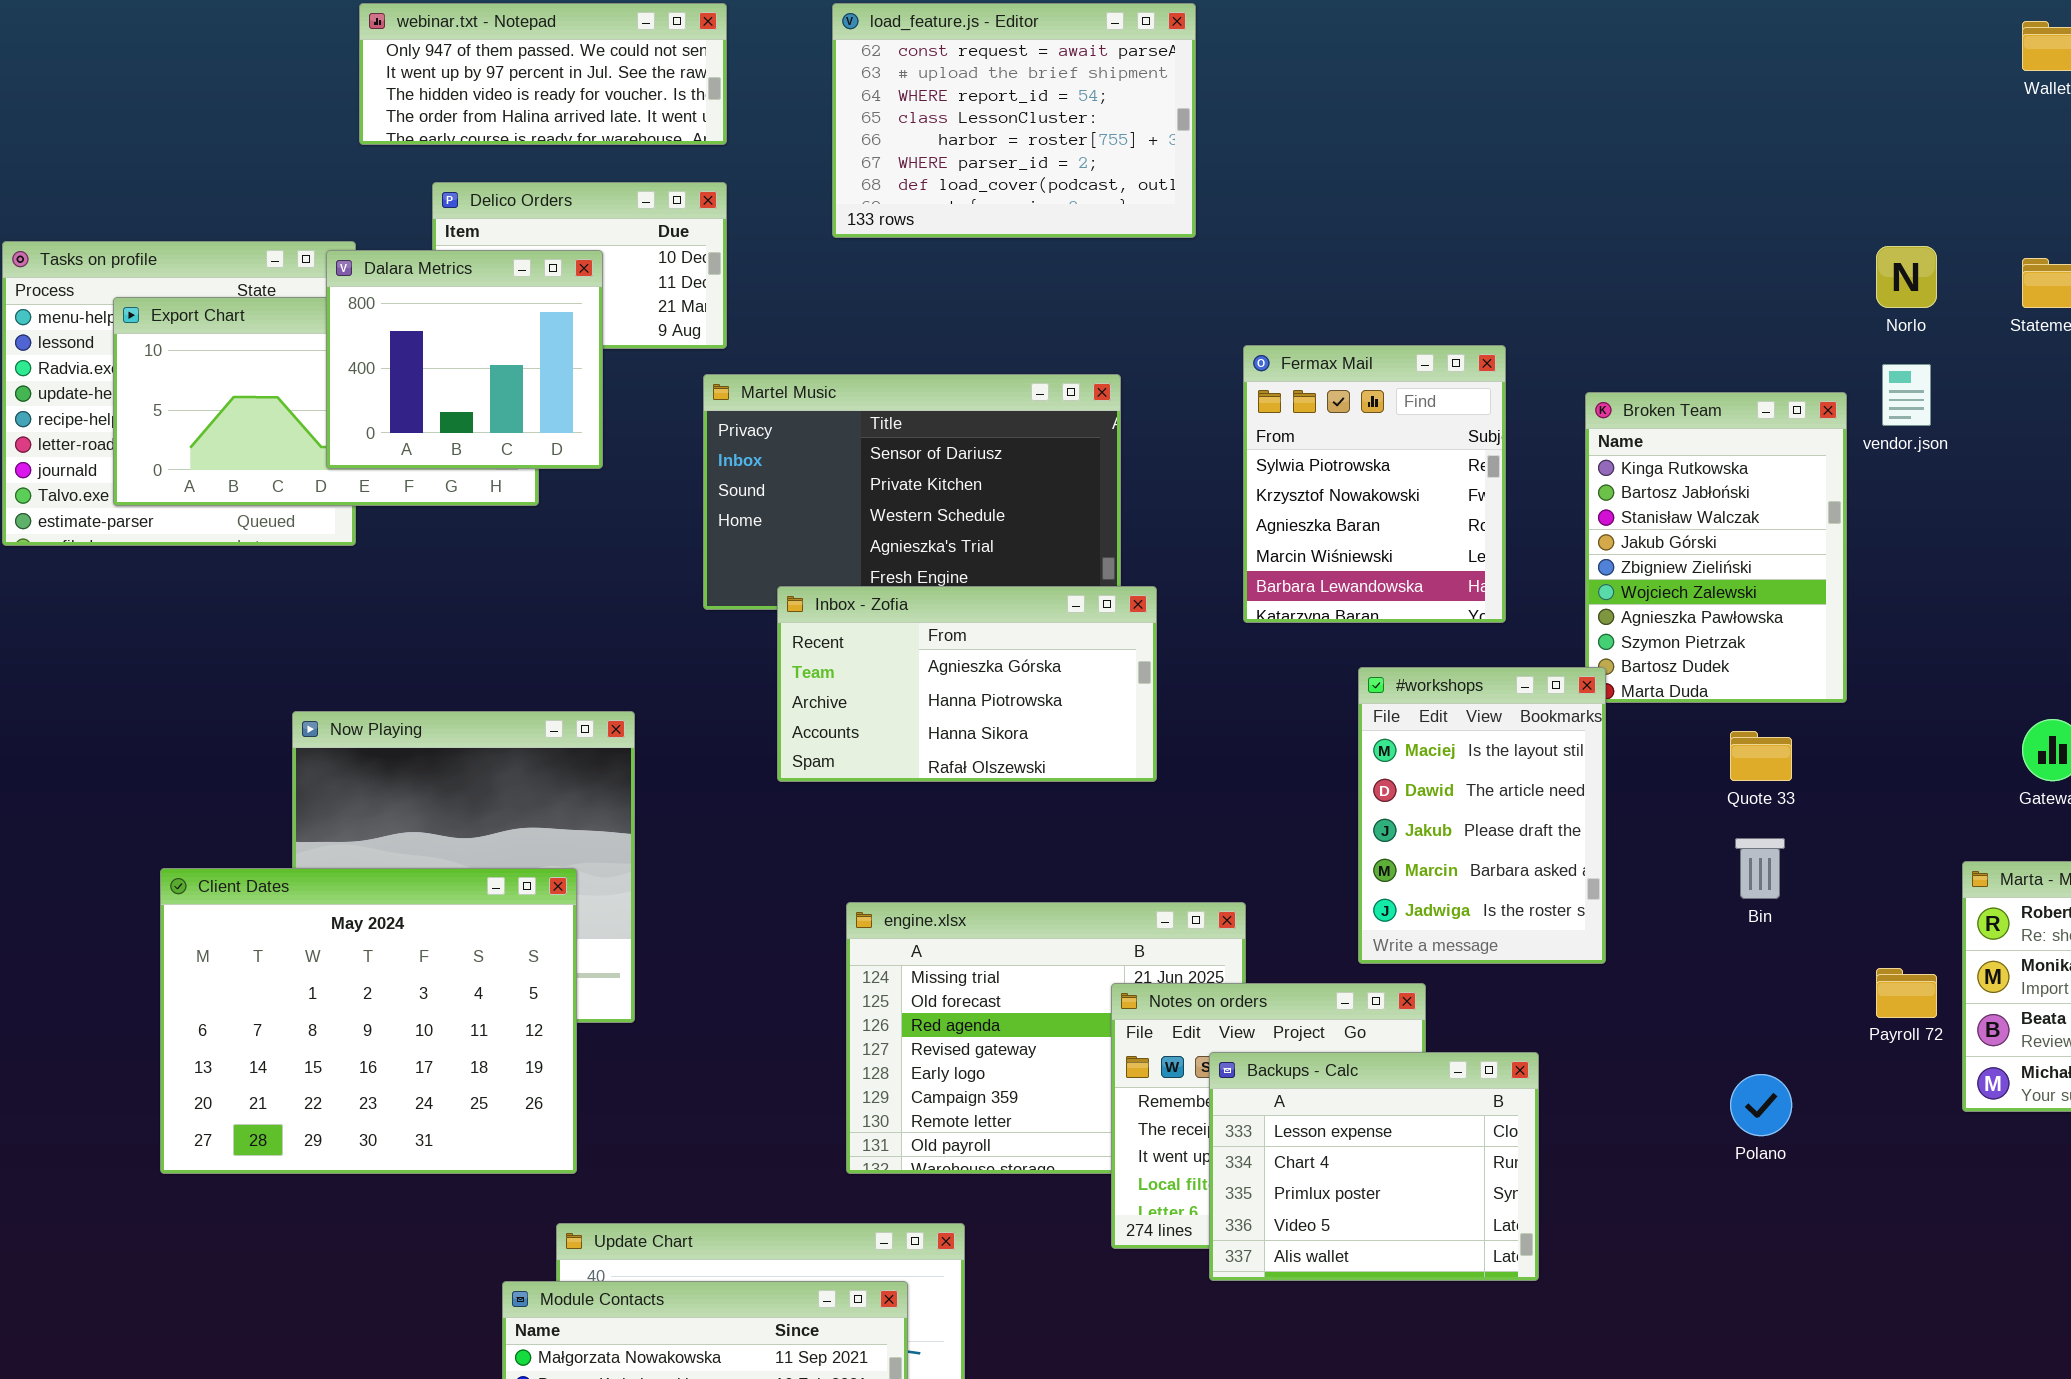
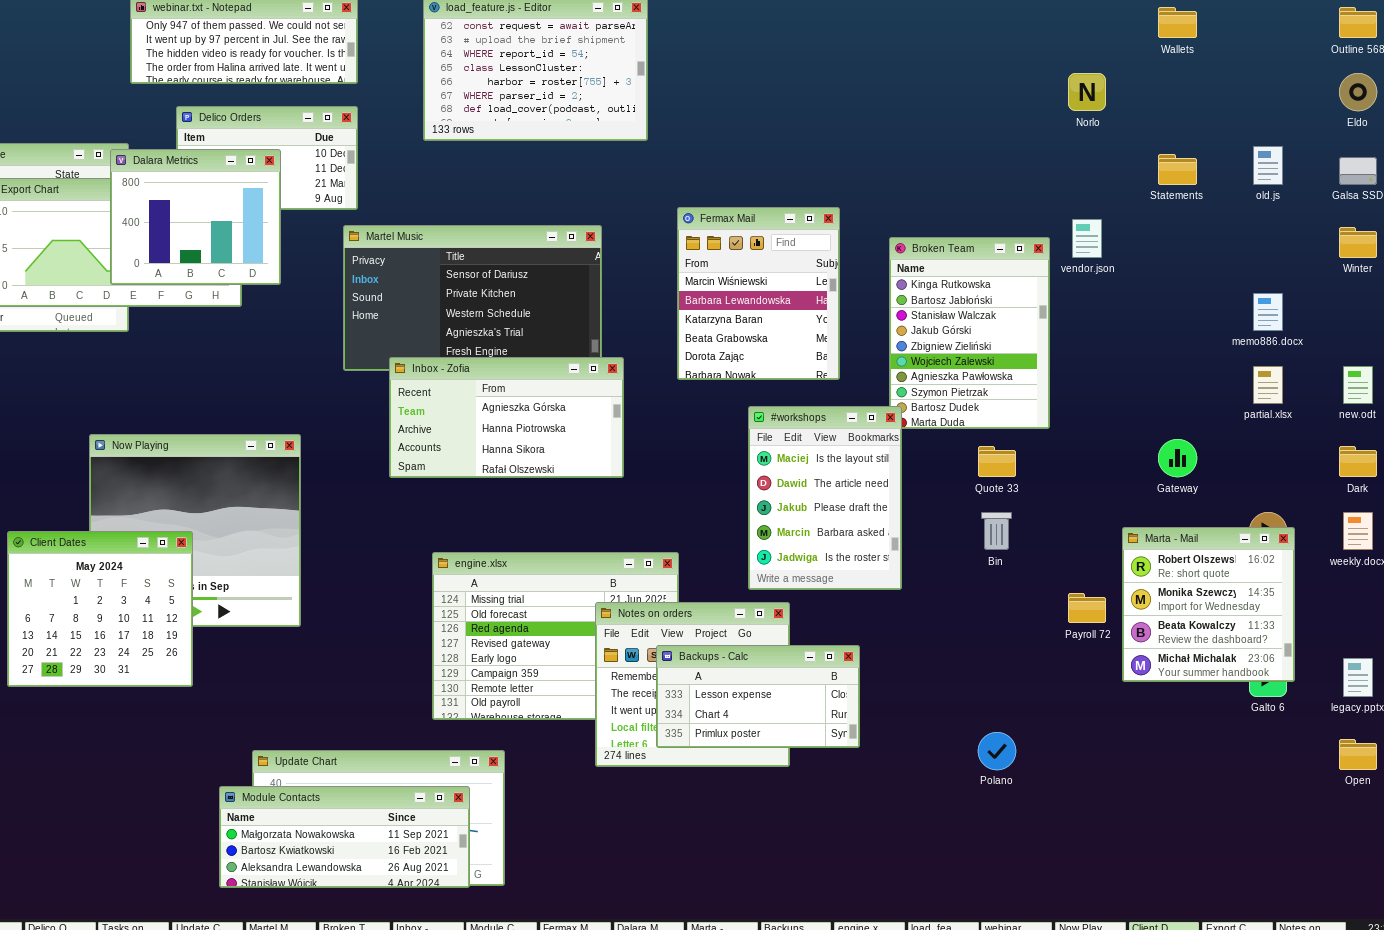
Norlo: [1876,246,1937,308] -> [1068,73,1106,111], moved
Fermax Mail: [1243,345,1506,623] -> [677,207,840,380], scrolled down 3 rows
Client Dates: [160,868,577,1174] -> [7,531,193,687], resized
Backups - Calc: [1209,1052,1539,1281] -> [656,645,860,748], resized
Polano: [1730,1074,1792,1136] -> [978,732,1016,770], moved

